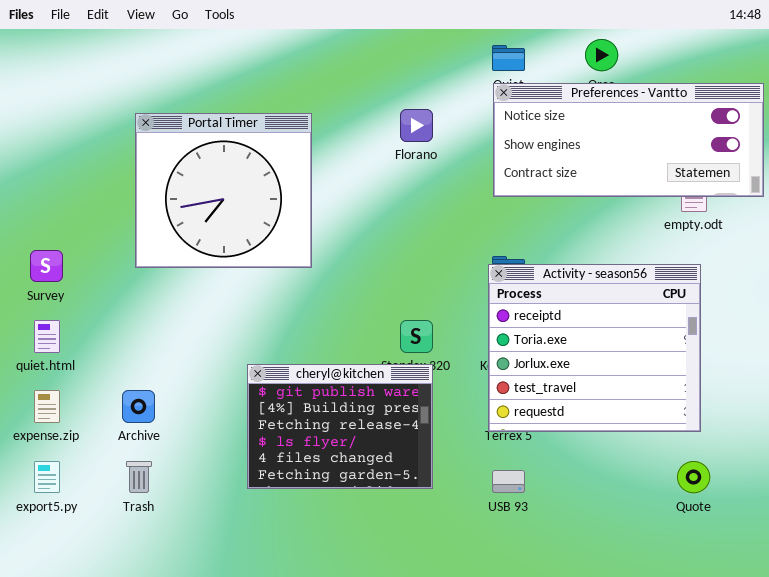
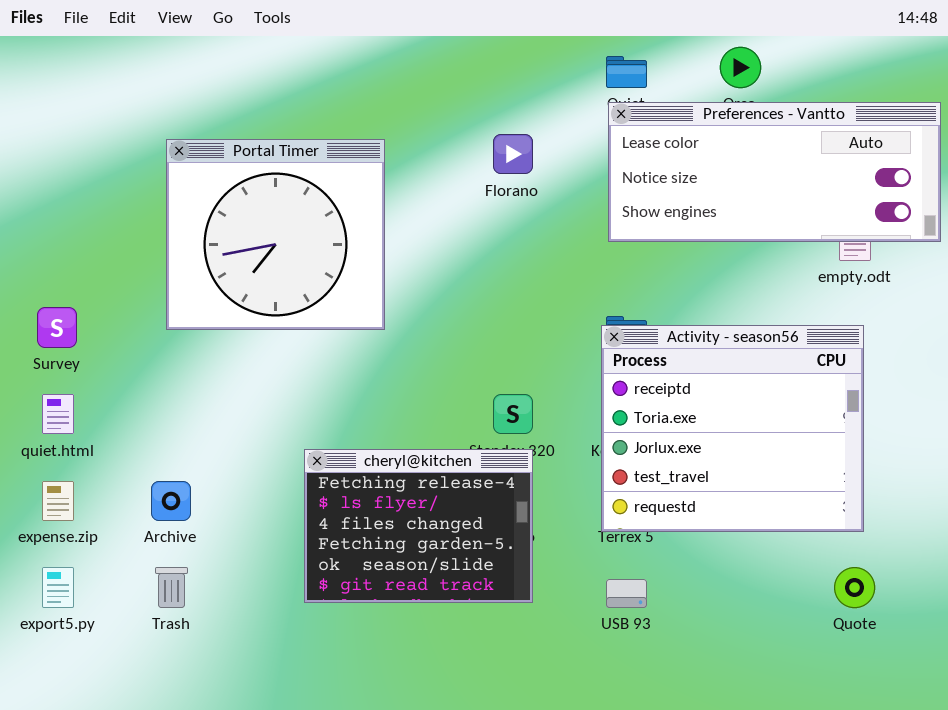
Preferences - Vantto: [493,83,764,197] -> [608,102,941,242], scrolled up 1 row
cheryl@kitchen: [247,364,433,489] -> [304,449,533,603], scrolled down 2 rows

